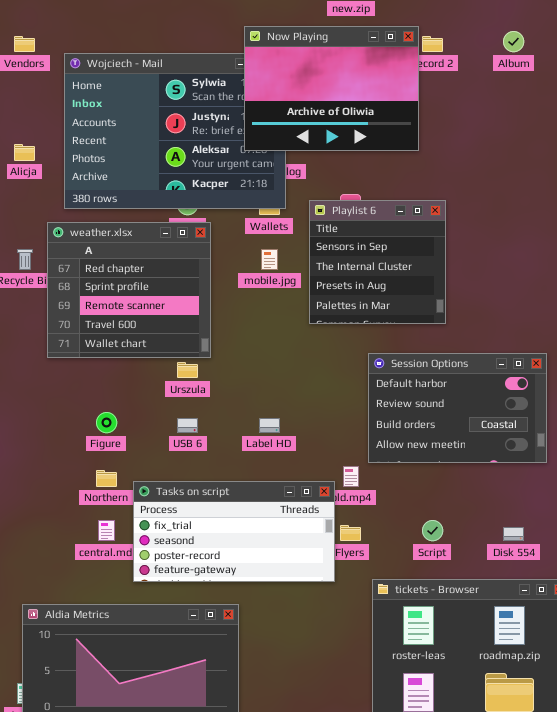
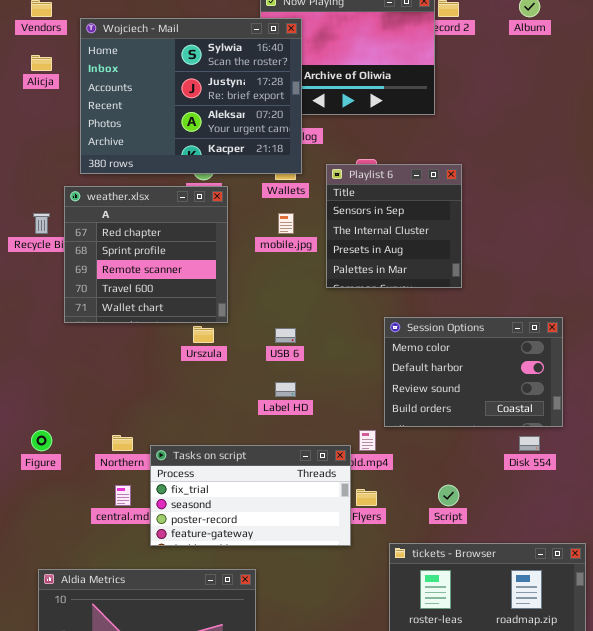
Wojciech - Mail: [64,53,286,209] -> [80,18,302,174], raised
Alicja: [14,144,35,161] -> [31,55,52,71], moved
Session Options: [368,353,547,463] -> [384,317,563,427], scrolled up 1 row
Figure: [96,412,117,433] -> [31,430,52,451], moved
USB 6: [177,418,198,433] -> [275,328,296,343], moved
Disk 554: [503,527,524,541] -> [519,436,540,451], moved

